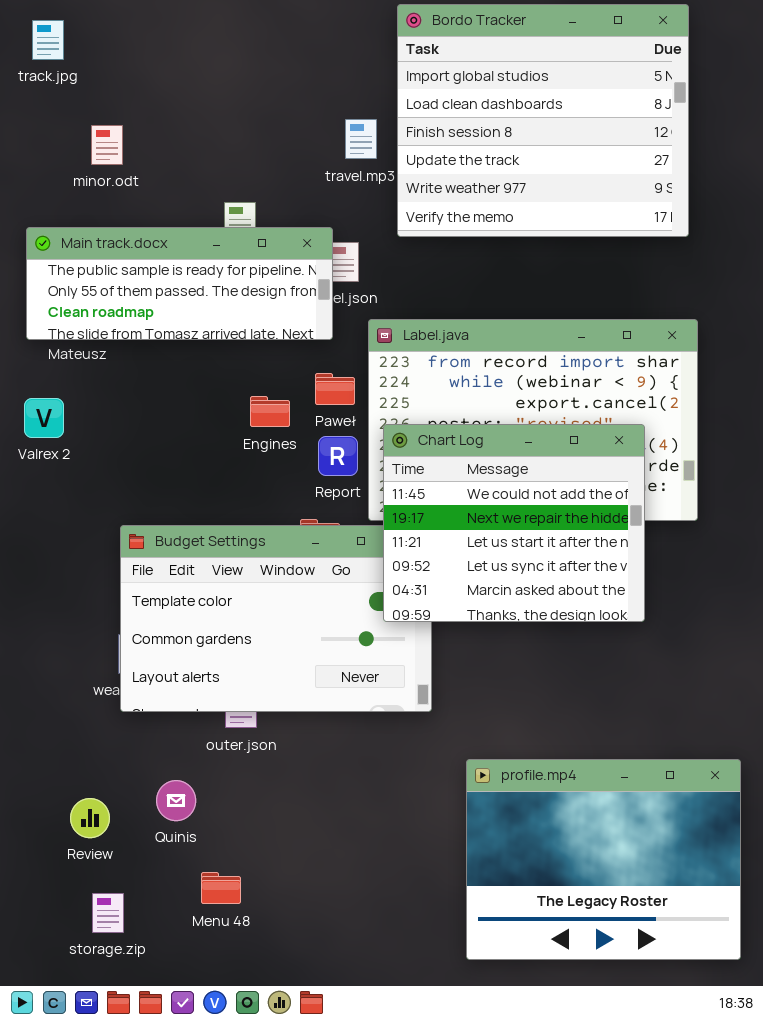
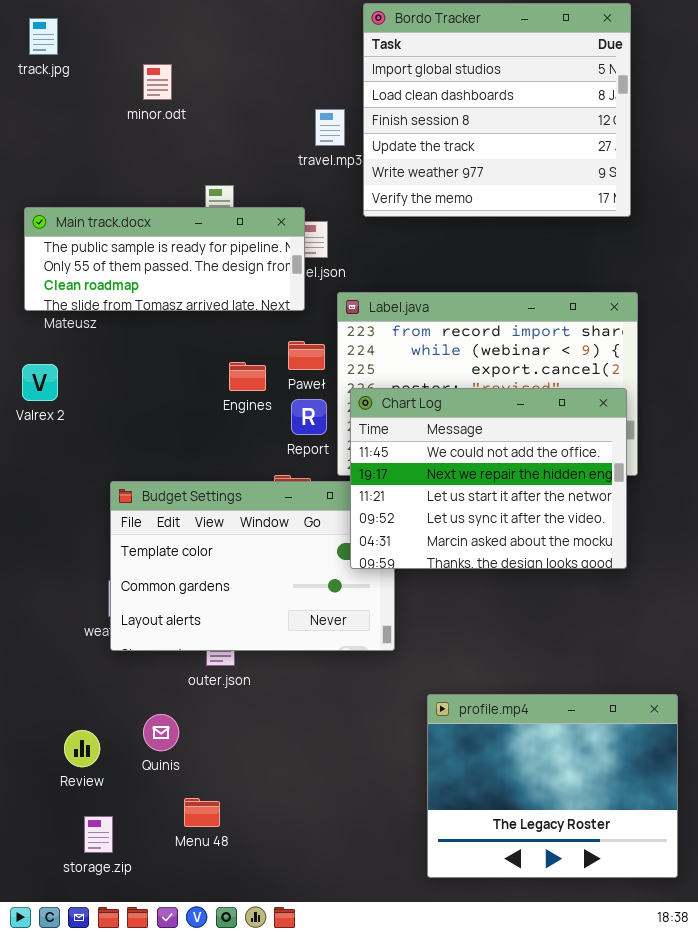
minor.odt: [91,125,123,165] -> [143,64,172,100], moved
Chart Log: [383,424,645,622] -> [350,388,627,569], resized

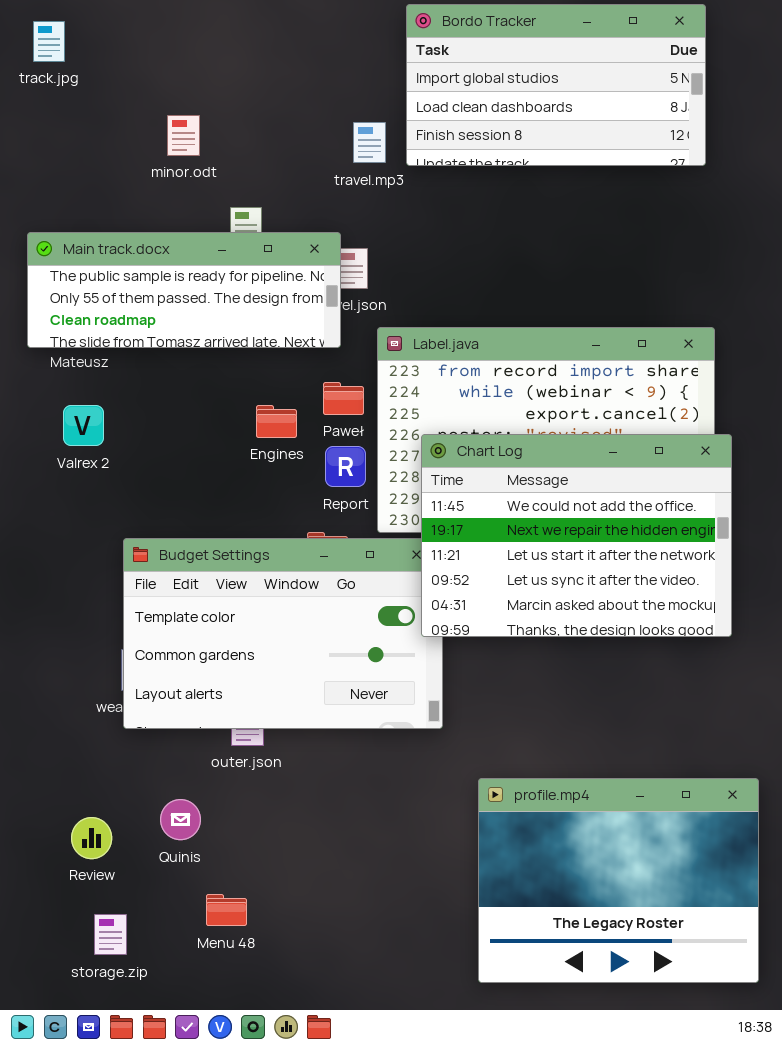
Bordo Tracker: [363,3,631,217] -> [406,4,706,166], resized
minor.odt: [143,64,172,100] -> [167,115,200,156], moved
Valrex 2: [22,364,58,401] -> [63,405,104,446], moved
Chart Log: [350,388,627,569] -> [421,434,732,637], moved

